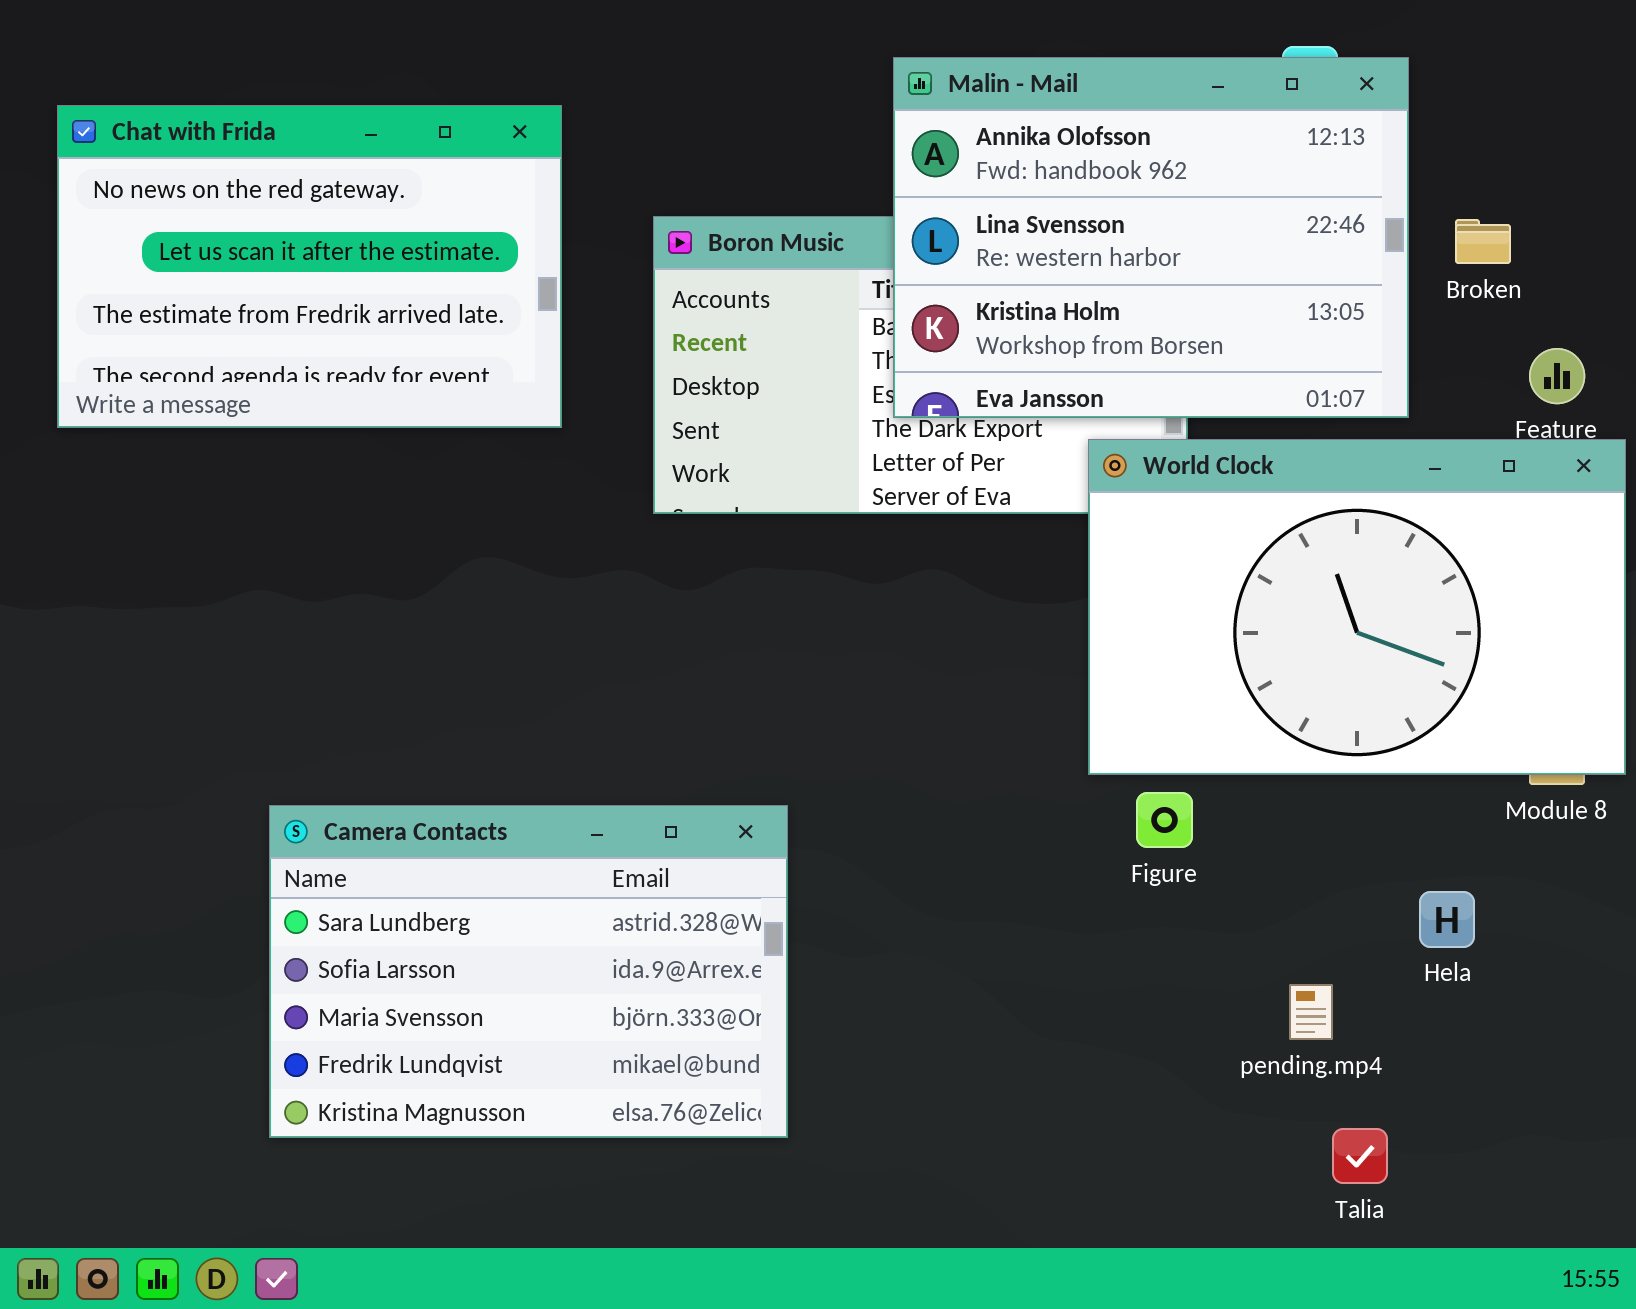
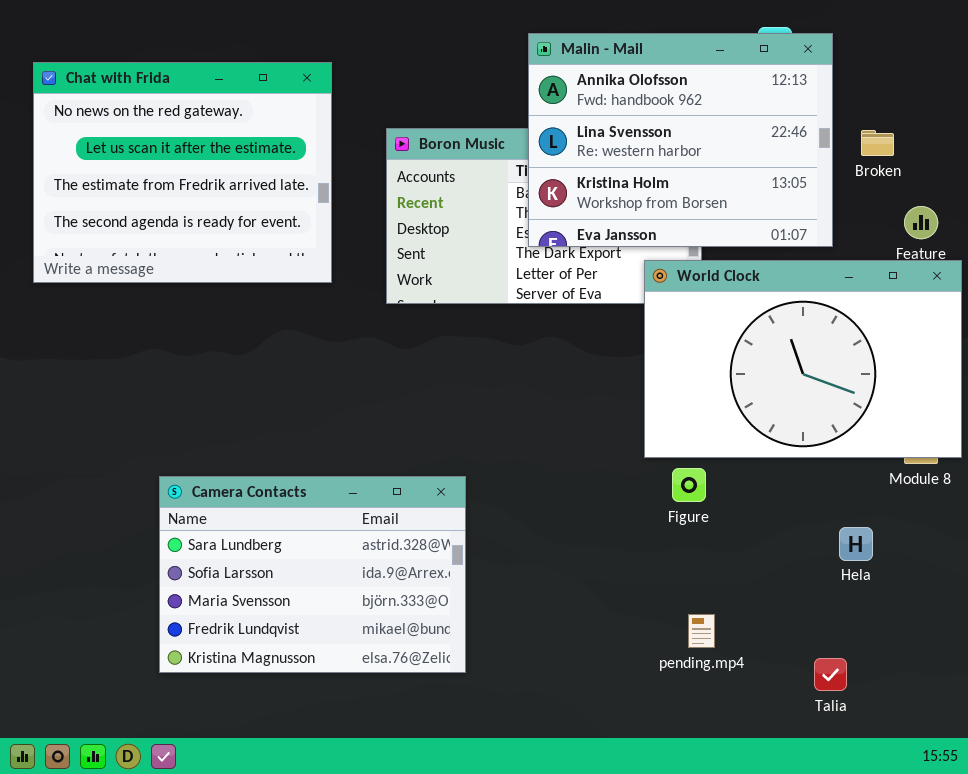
Chat with Frida: [57,105,562,428] -> [33,62,332,283], resized
pending.mp4: [1289,984,1333,1040] -> [688,614,715,648], moved
Talia: [1332,1128,1388,1184] -> [814,658,847,691], moved

